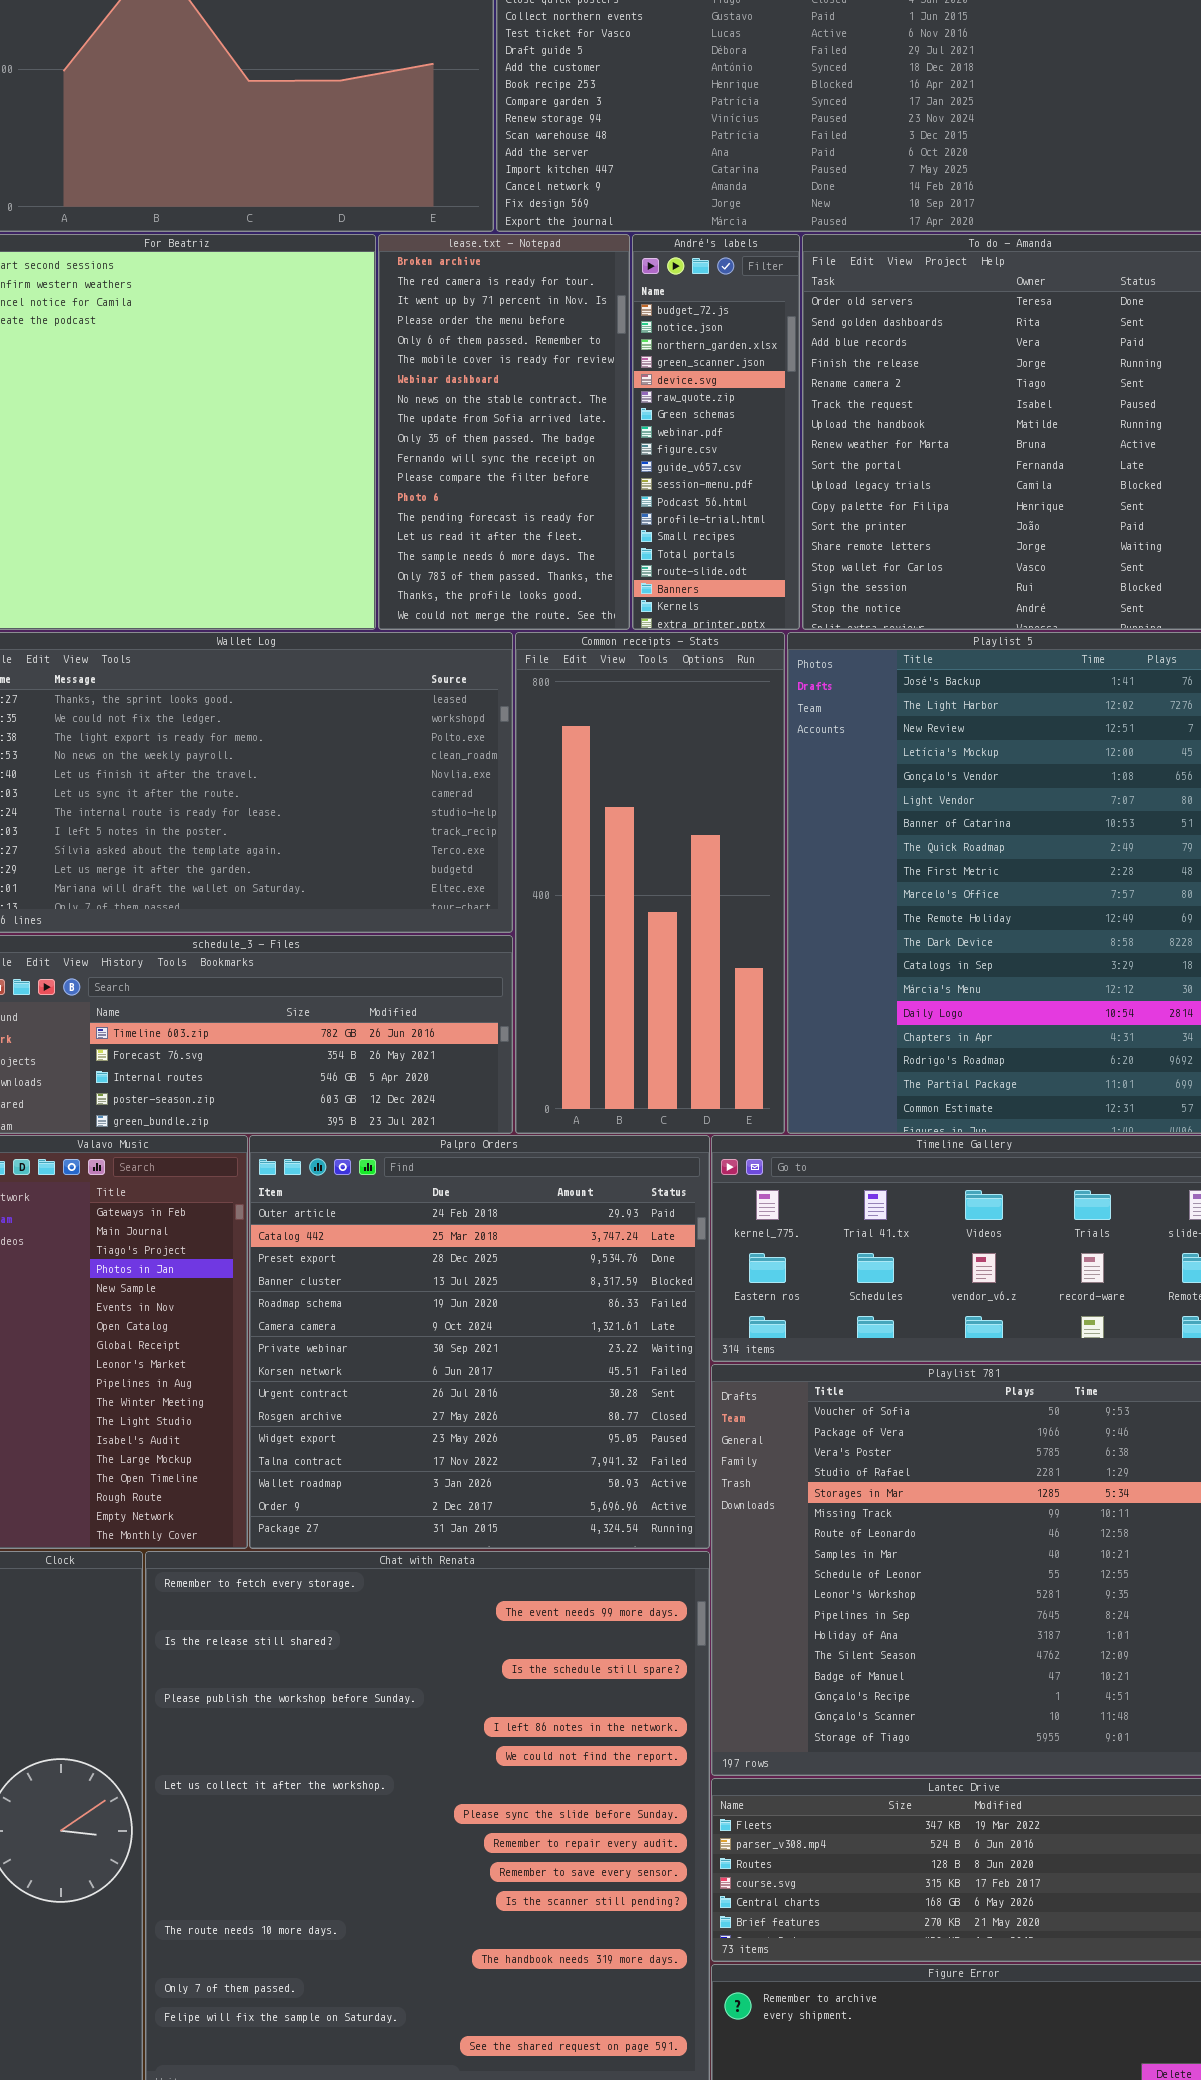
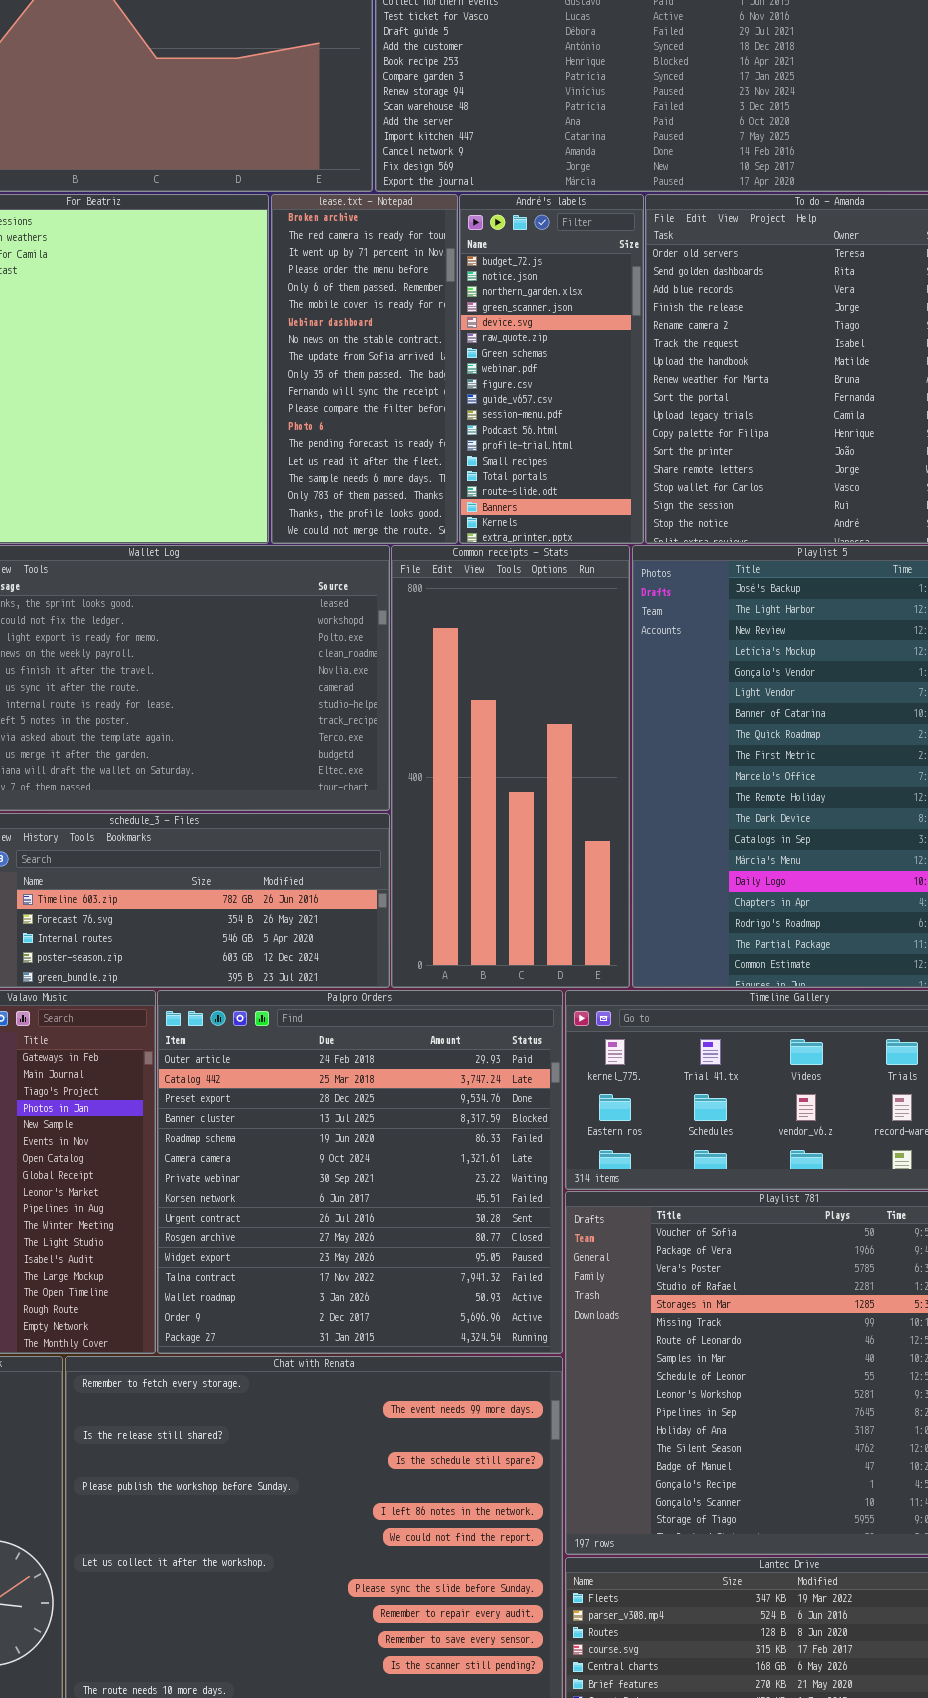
lease.txt - Notepad: [378,234,630,630] -> [271,194,458,544], resized
André's labels: [632,234,800,630] -> [459,194,644,544], resized

